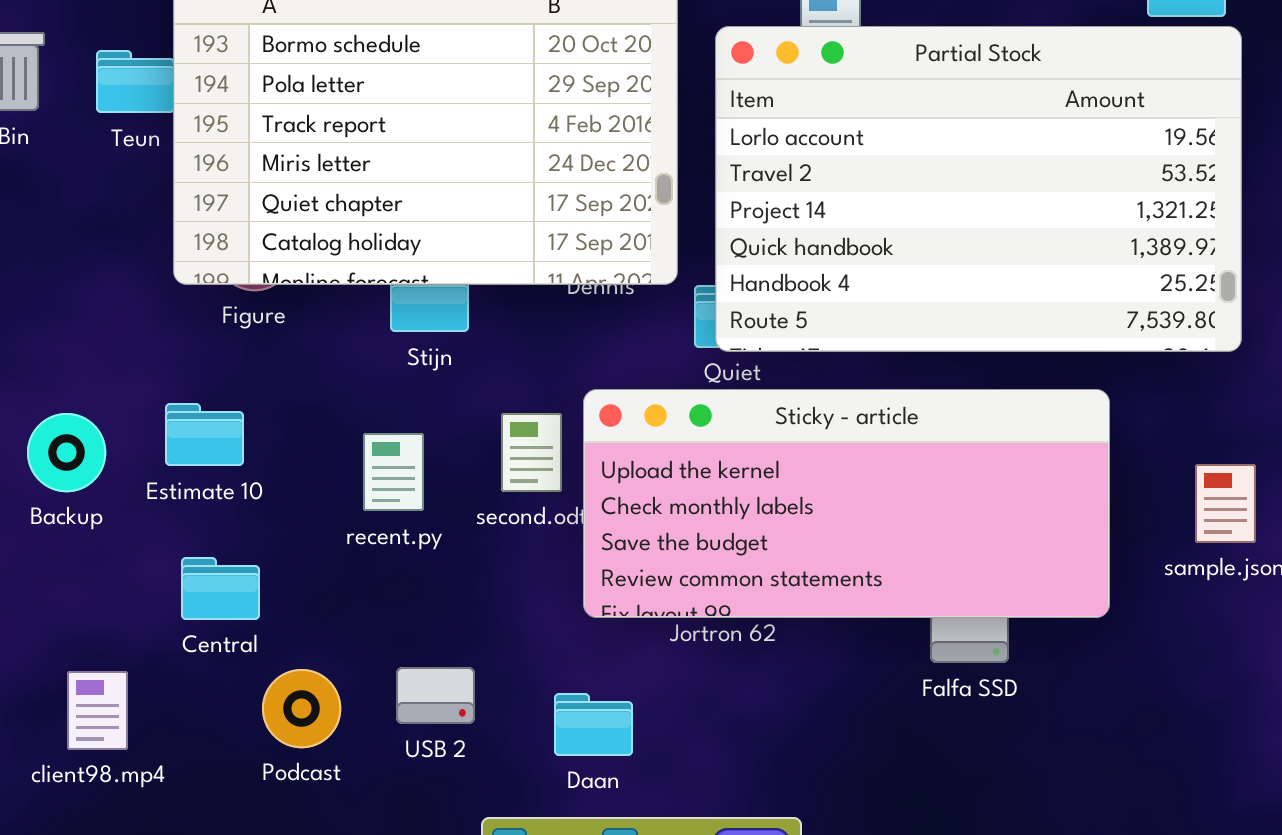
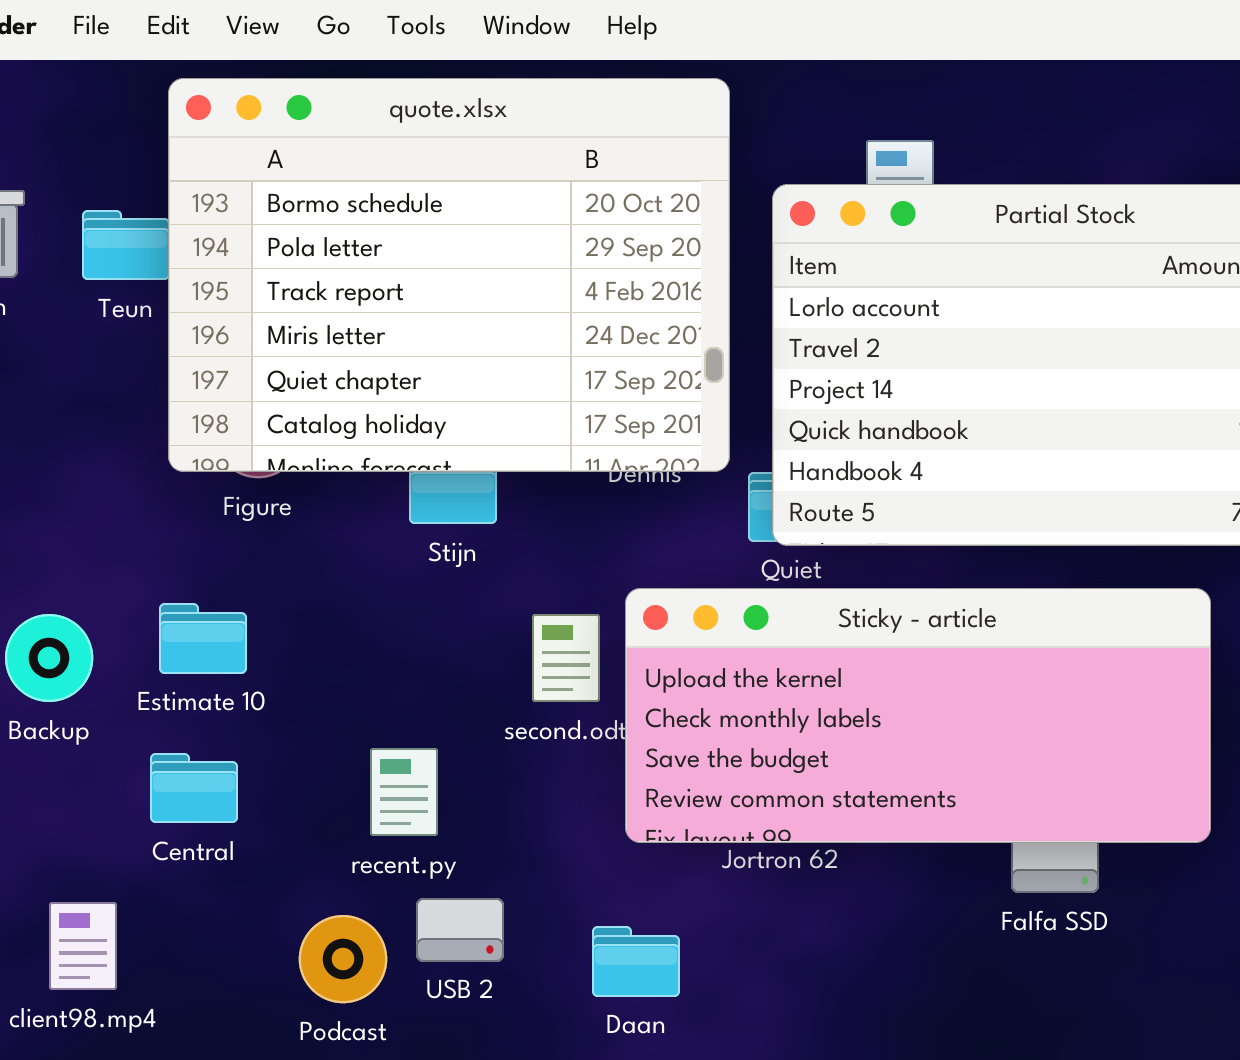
recent.py: [363,433,424,511] -> [370,748,438,836], moved
Central: [181,557,260,620] -> [150,753,238,823], moved
Podcast: [262,669,341,748] -> [299,915,387,1003], moved

